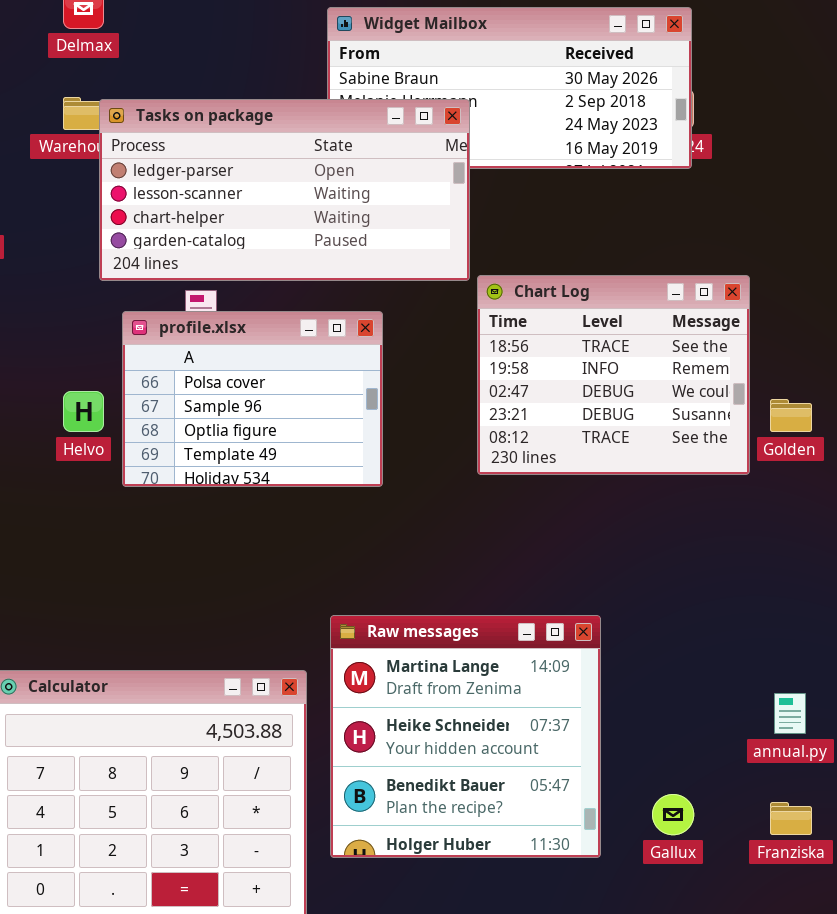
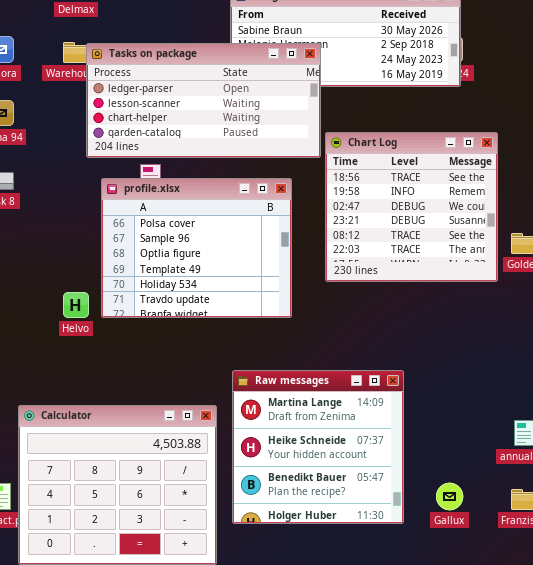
Chart Log: [477,275,750,475] -> [325,132,498,282], resized
profile.xlsx: [122,311,383,487] -> [101,178,292,318], resized
Helvo: [63,391,104,432] -> [63,292,89,318], moved

